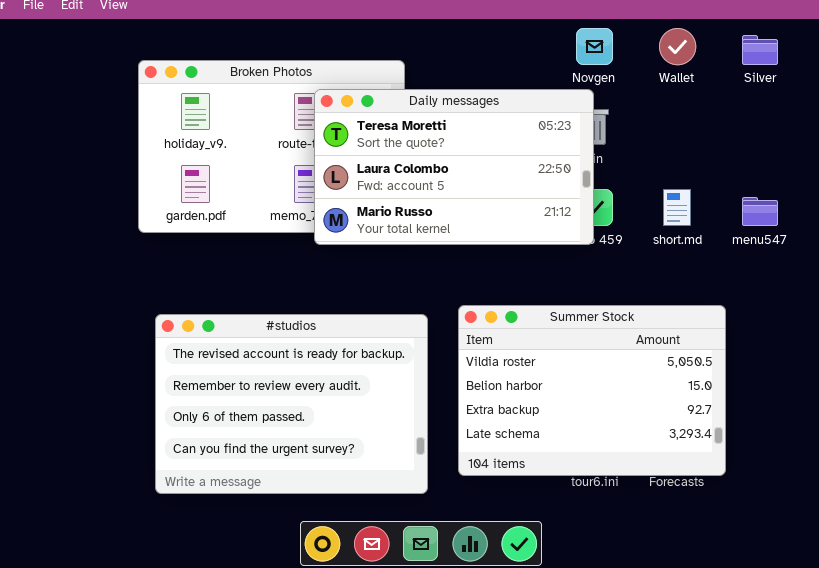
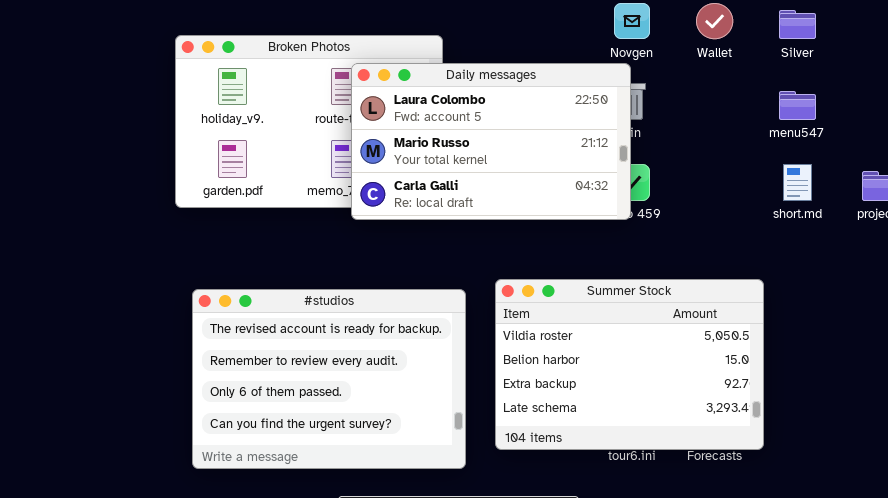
Daily messages: [314,89,594,245] -> [351,63,631,220], scrolled down 1 row
short.md: [663,189,691,226] -> [783,164,812,201], moved
menu547: [742,197,778,226] -> [779,91,816,120], moved

